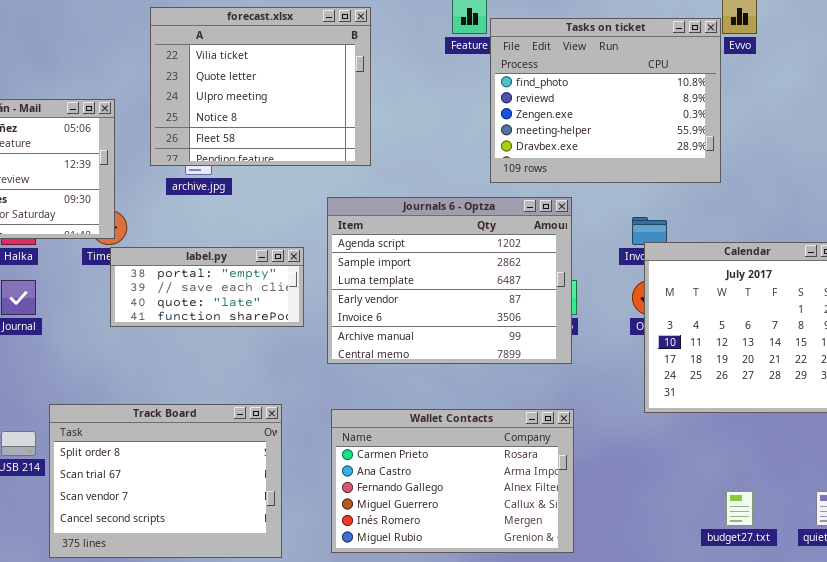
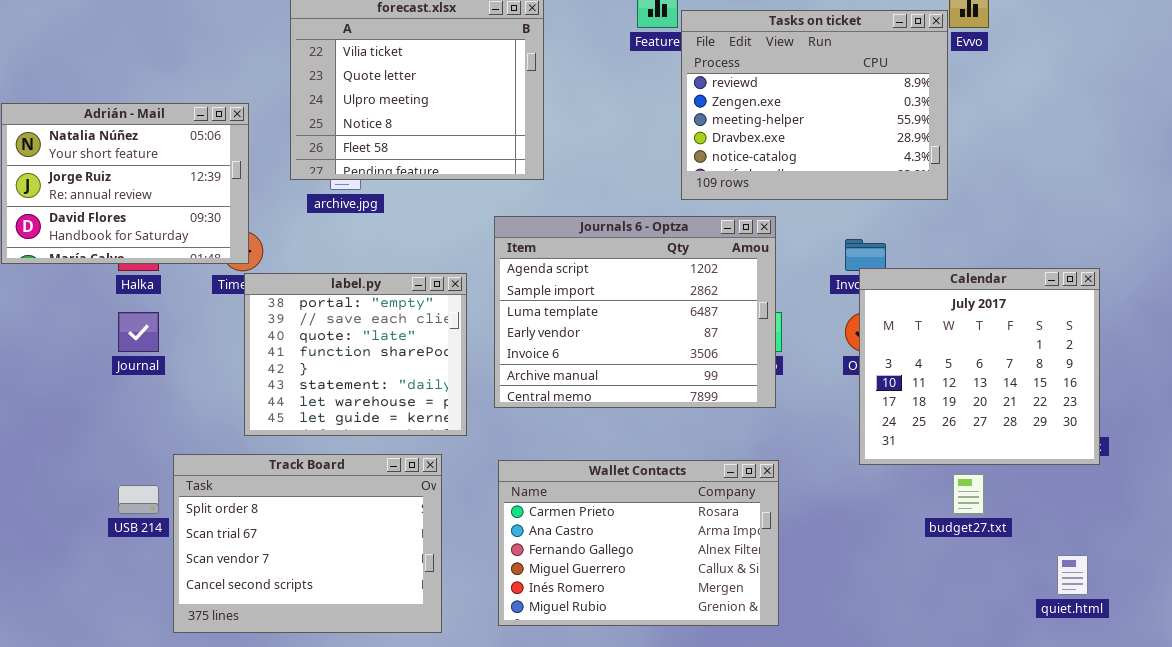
Tasks on ticket: [490,18,721,183] -> [681,10,948,200], scrolled down 1 row
label.py: [110,247,304,327] -> [244,273,467,436], resized
budget27.txt: [726,491,753,526] -> [953,474,984,514], moved

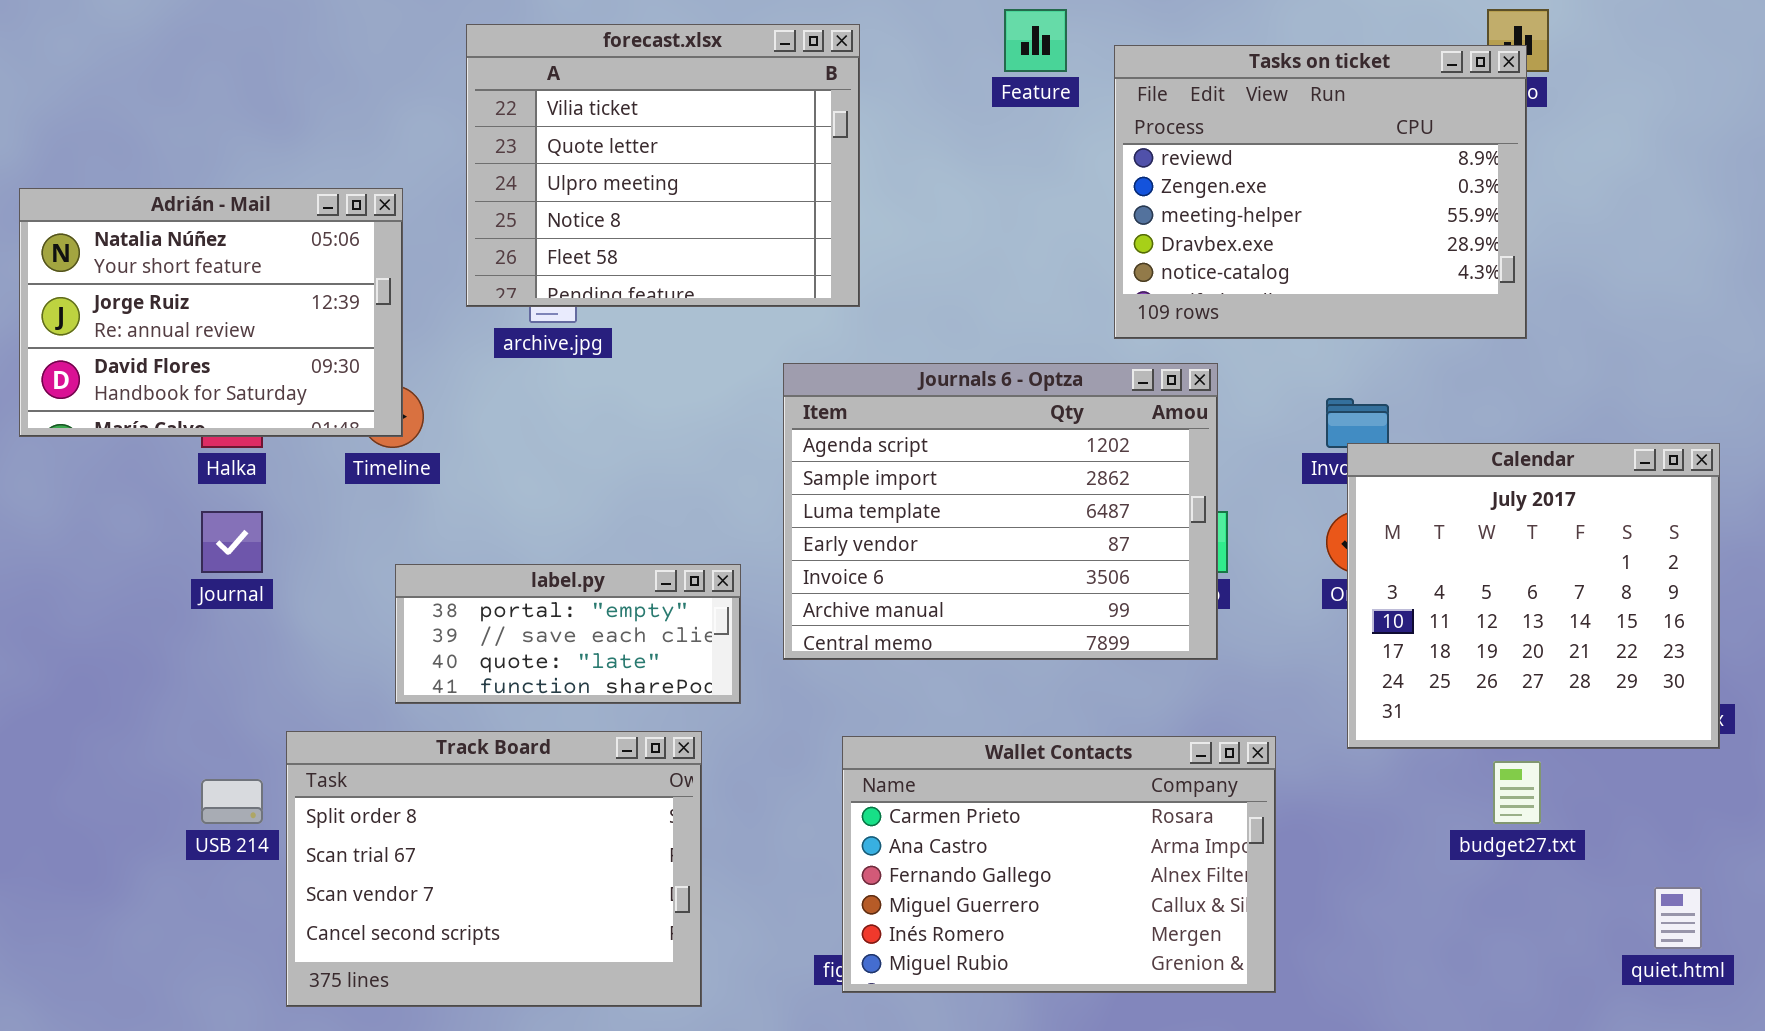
Tasks on ticket: [681,10,948,200] -> [1114,45,1527,339], moved
label.py: [244,273,467,436] -> [395,564,741,704], resized
Wallet Contacts: [498,460,779,626] -> [842,736,1276,993], moved

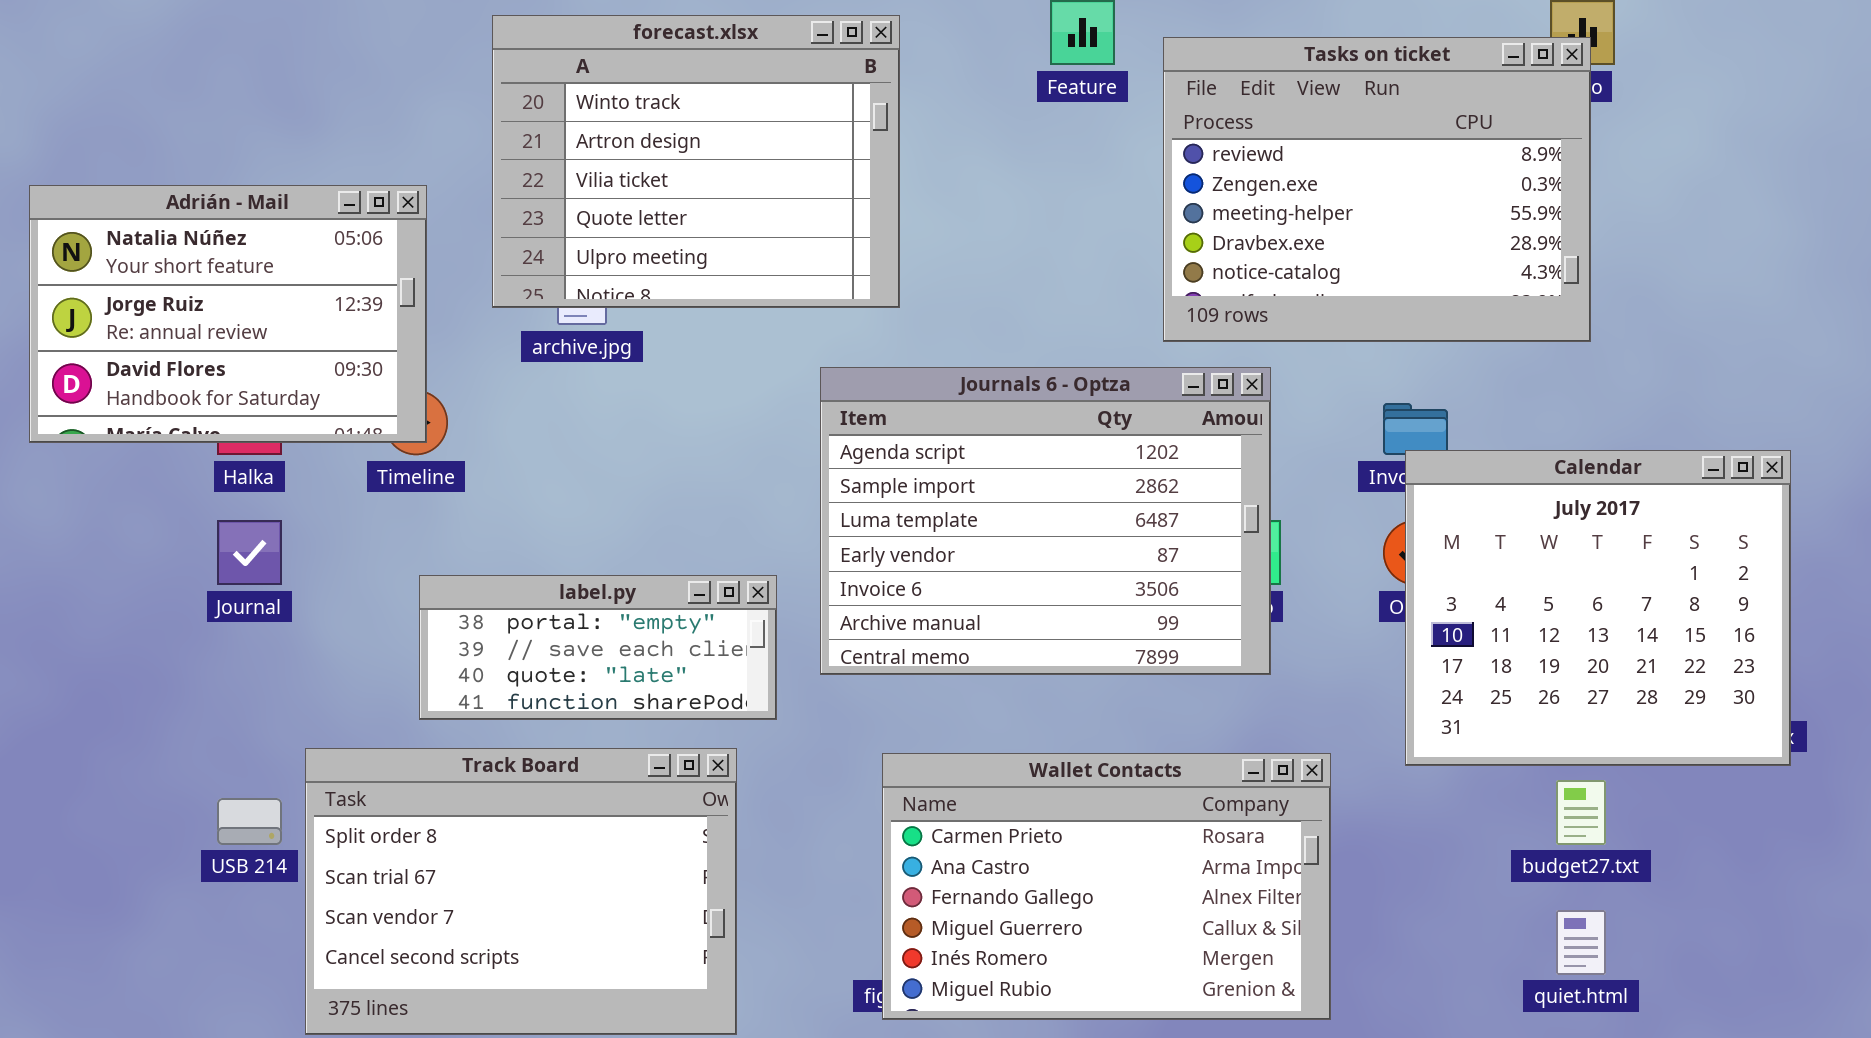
forecast.xlsx: [466,24,860,307] -> [492,15,900,308], scrolled up 2 rows
quiet.html: [1654,887,1702,949] -> [1556,910,1606,975], moved

